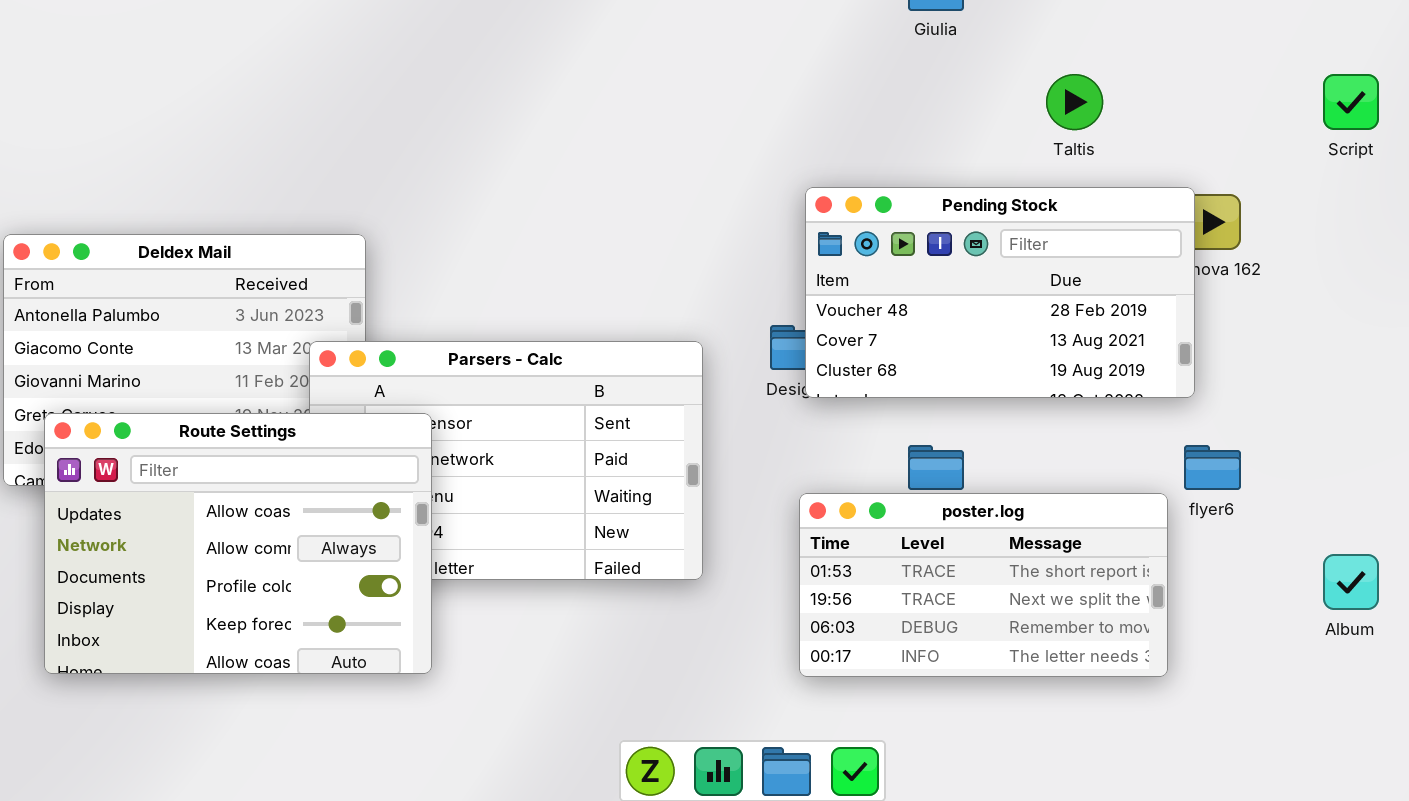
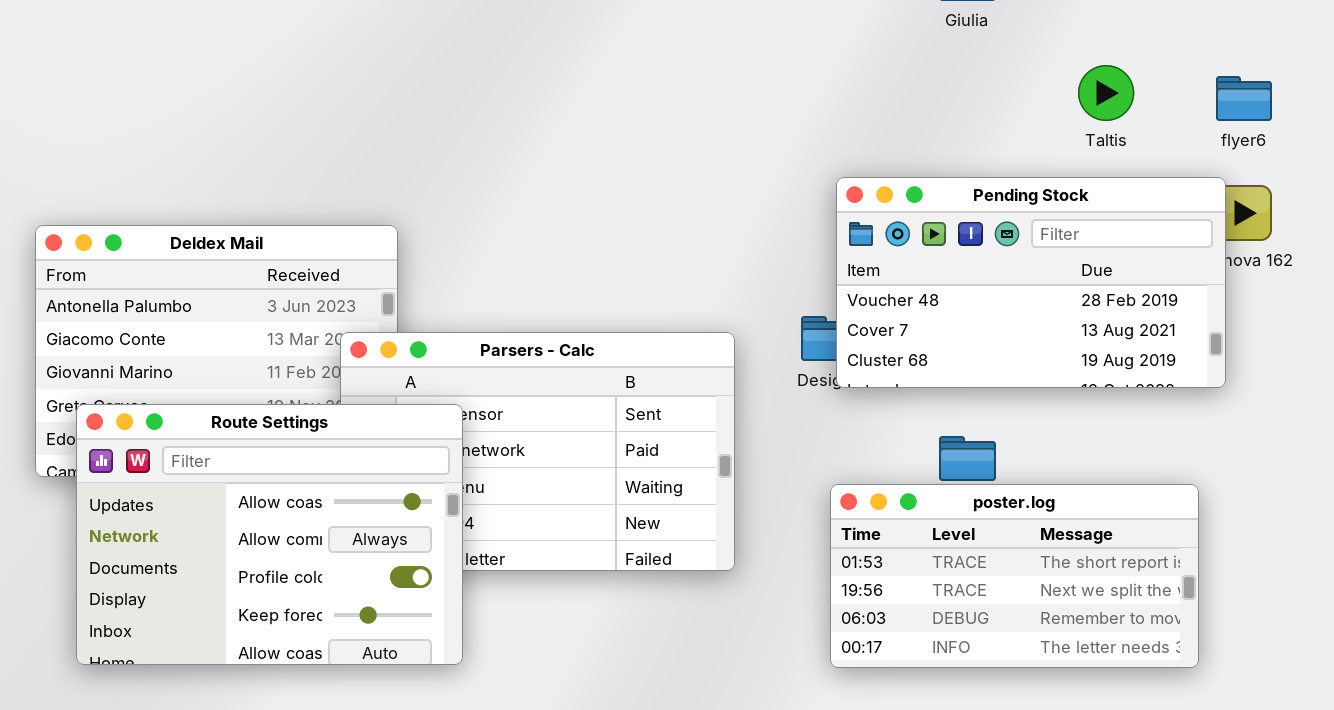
flyer6: [1184,445,1241,490] -> [1216,76,1272,121], moved

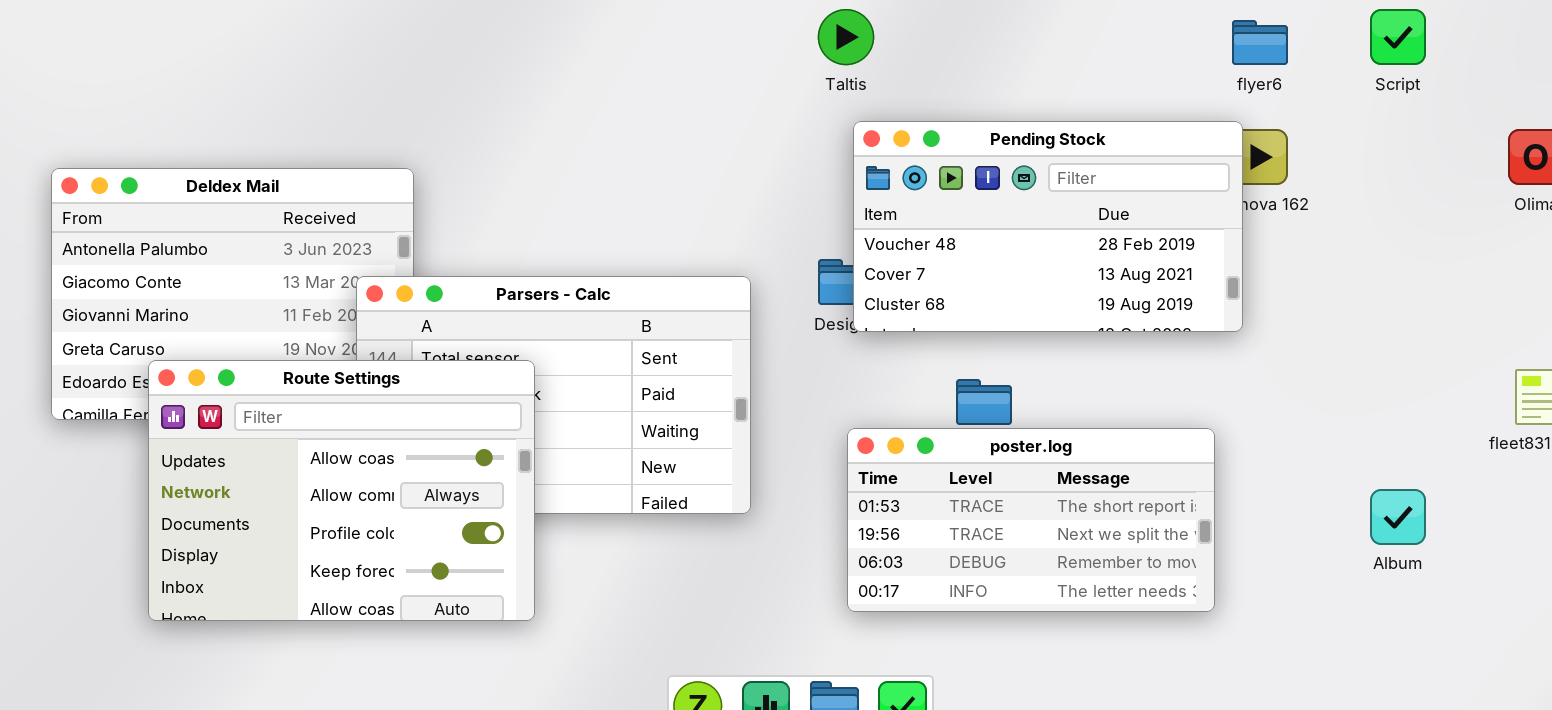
Taltis: [1078,65,1134,121] -> [818,9,874,65], moved
Route Settings: [76,404,463,665] -> [148,360,535,621], moved

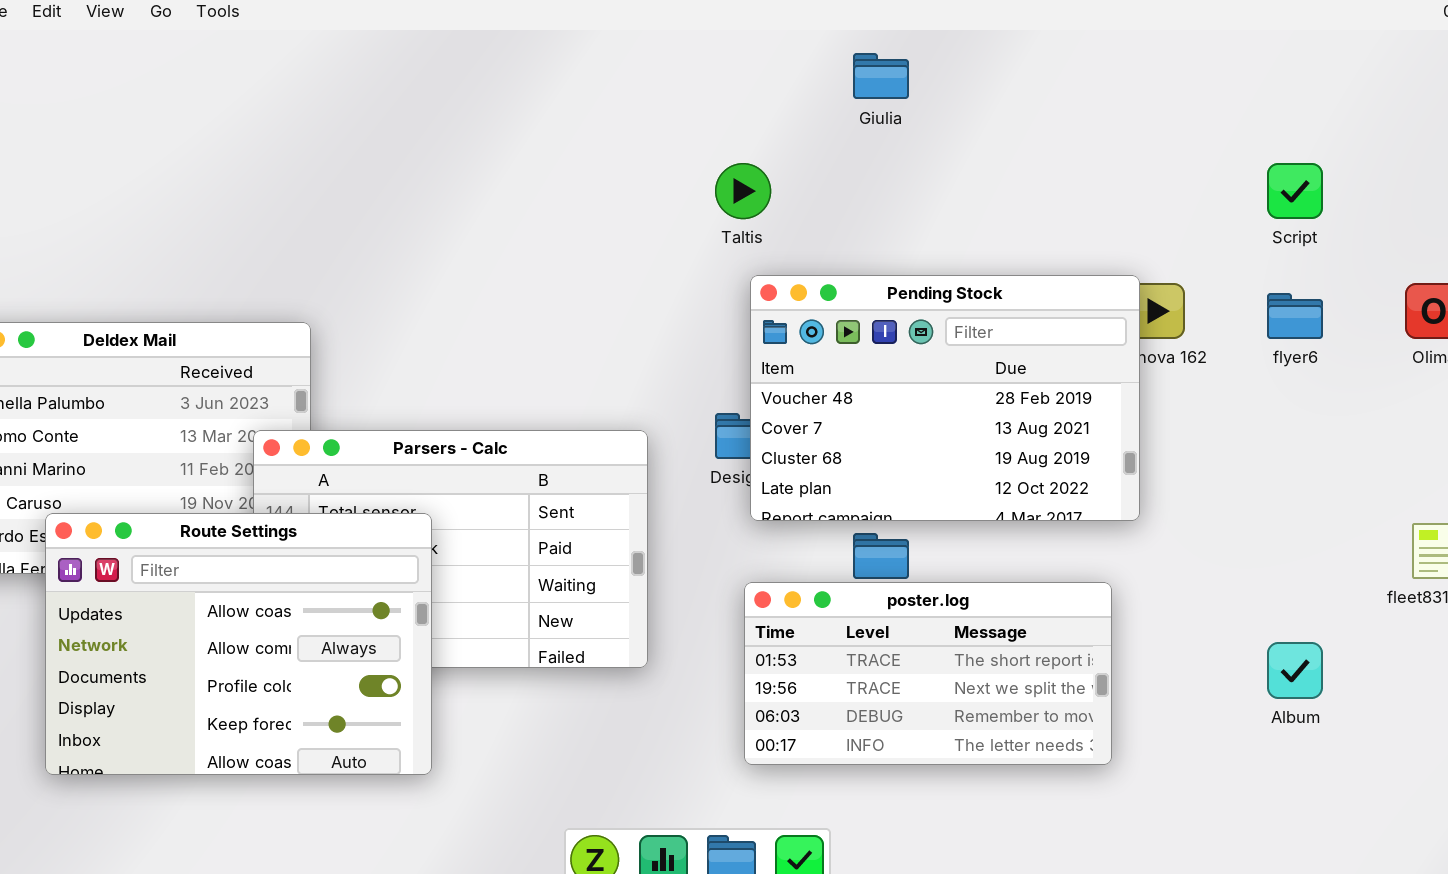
flyer6: [1232,20,1288,65] -> [1267,293,1323,339], moved
Pending Stock: [853,121,1243,332] -> [750,275,1140,521], resized

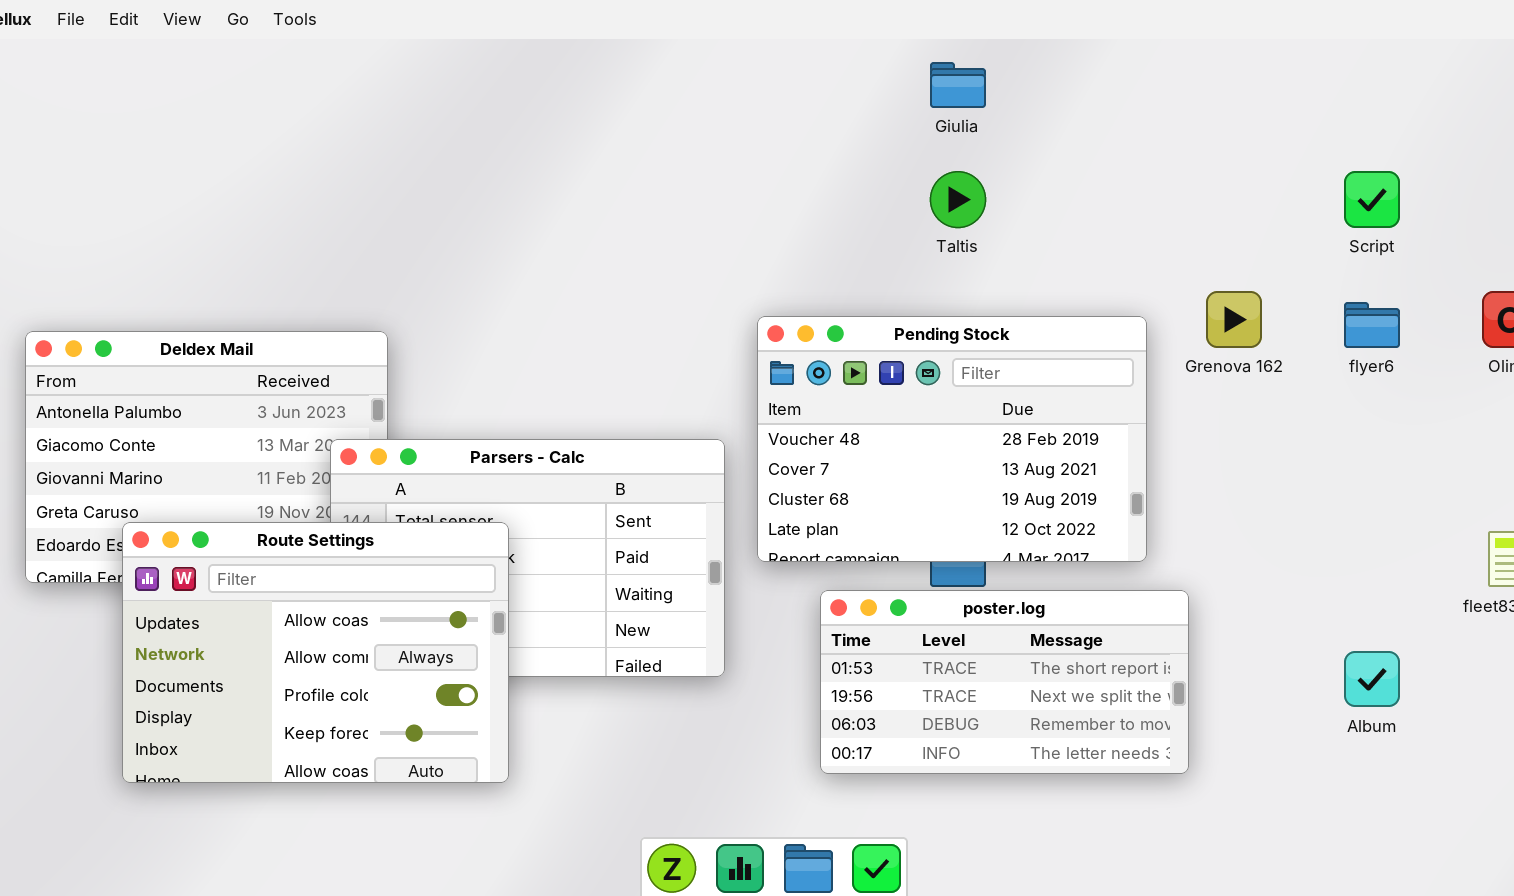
Taltis: [715,163,771,219] -> [930,171,986,228], moved
Pending Stock: [750,275,1140,521] -> [757,316,1147,562], moved

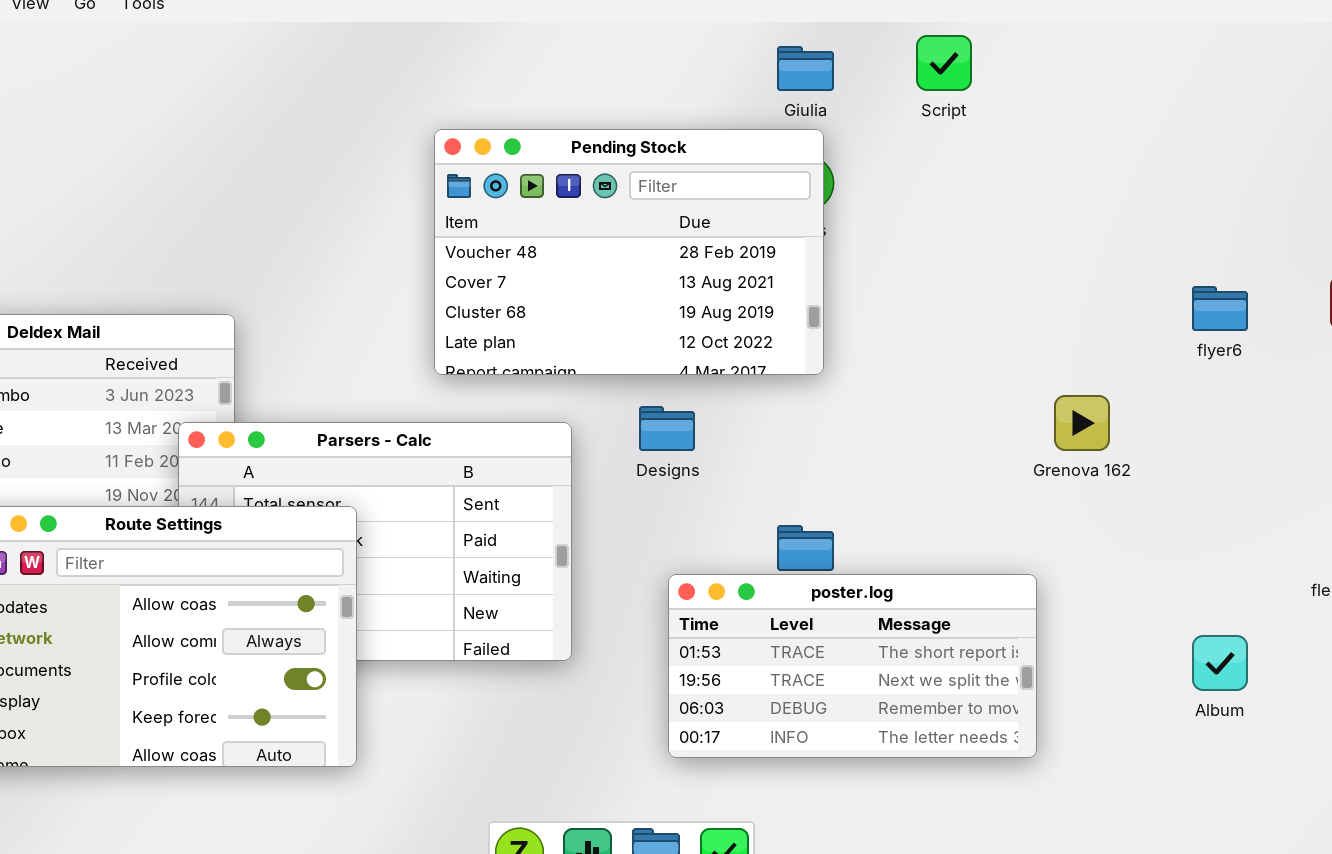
Script: [1344,171,1400,228] -> [916,35,972,91], moved
Grenova 162: [1206,291,1262,348] -> [1054,395,1110,451], moved
Pending Stock: [757,316,1147,562] -> [434,129,824,375], moved

